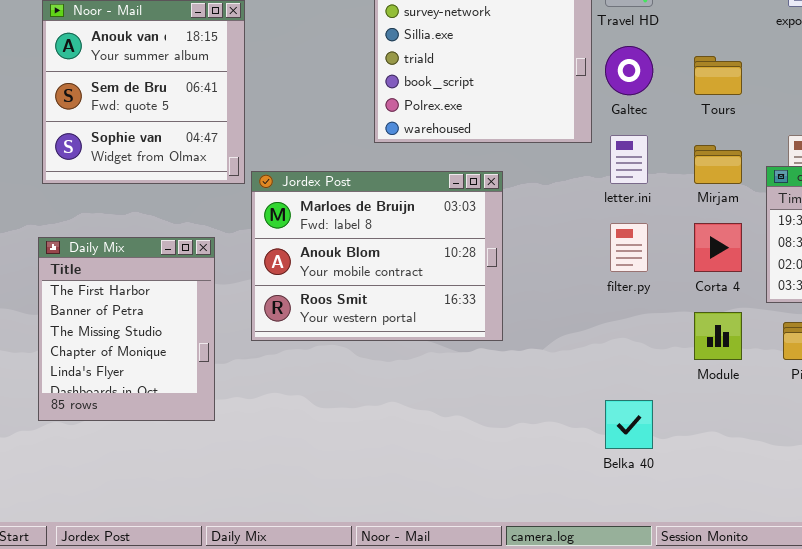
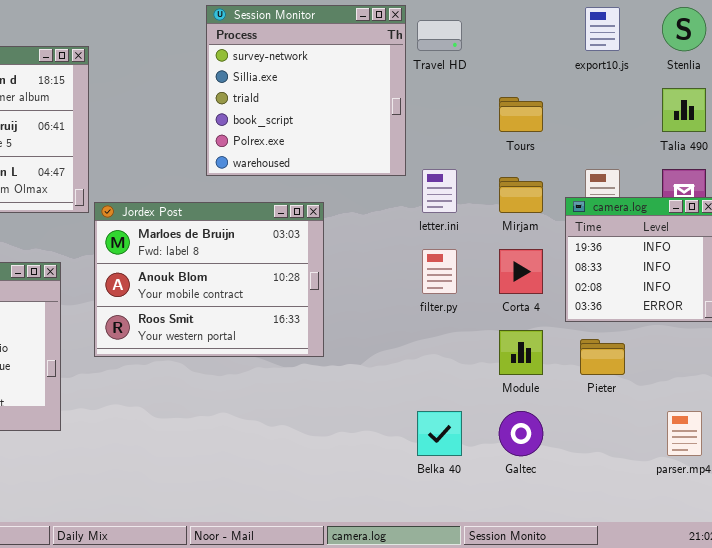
Galtec: [605,46,653,95] -> [499,411,543,456], moved

